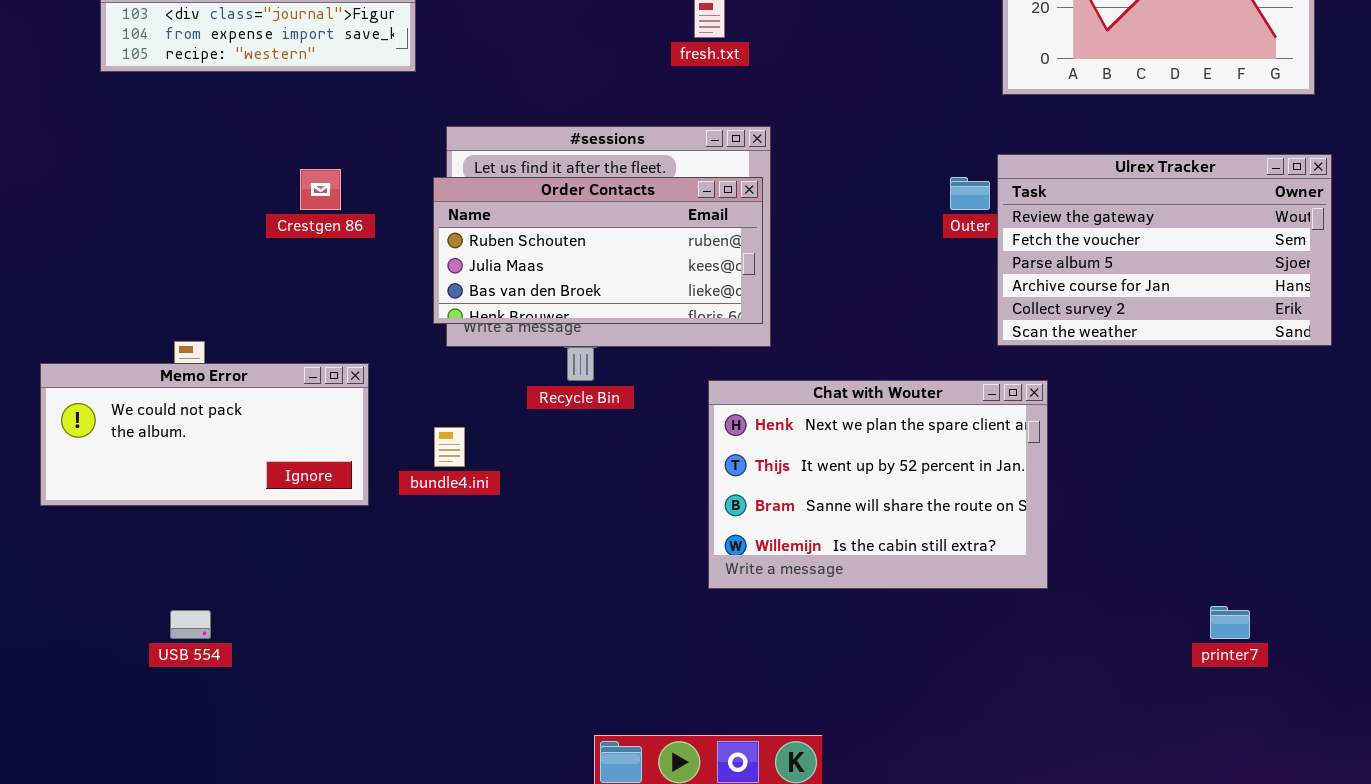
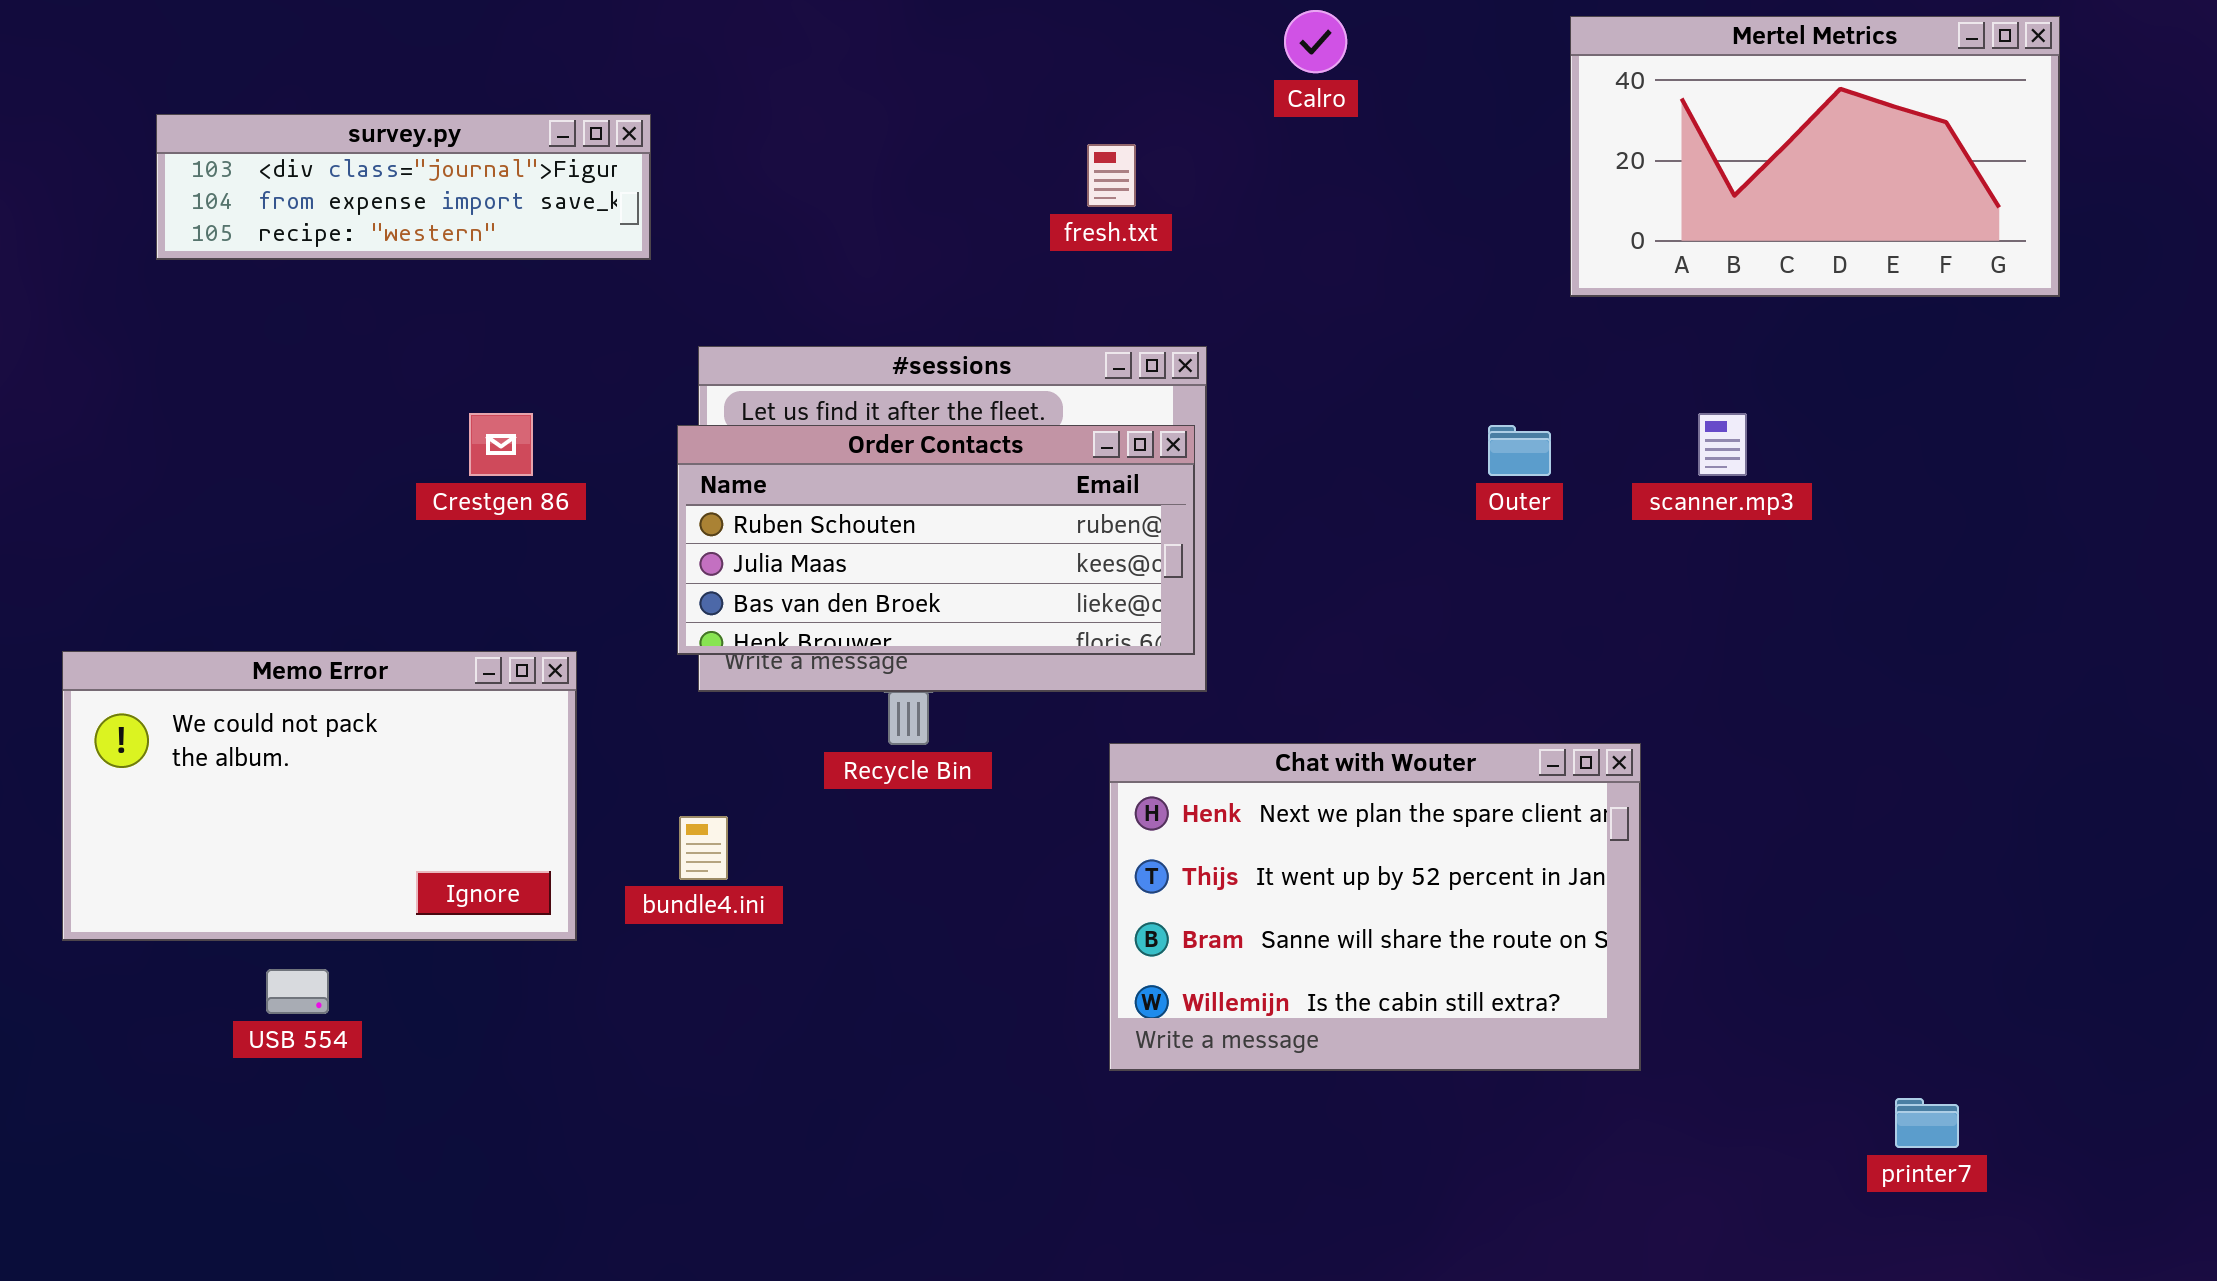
Ulrex Tracker: [997,154,1332,346] -> none, closed
Memo Error: [40,363,369,506] -> [62,651,577,941], resized
USB 554: [170,610,211,639] -> [266,969,329,1014], moved

